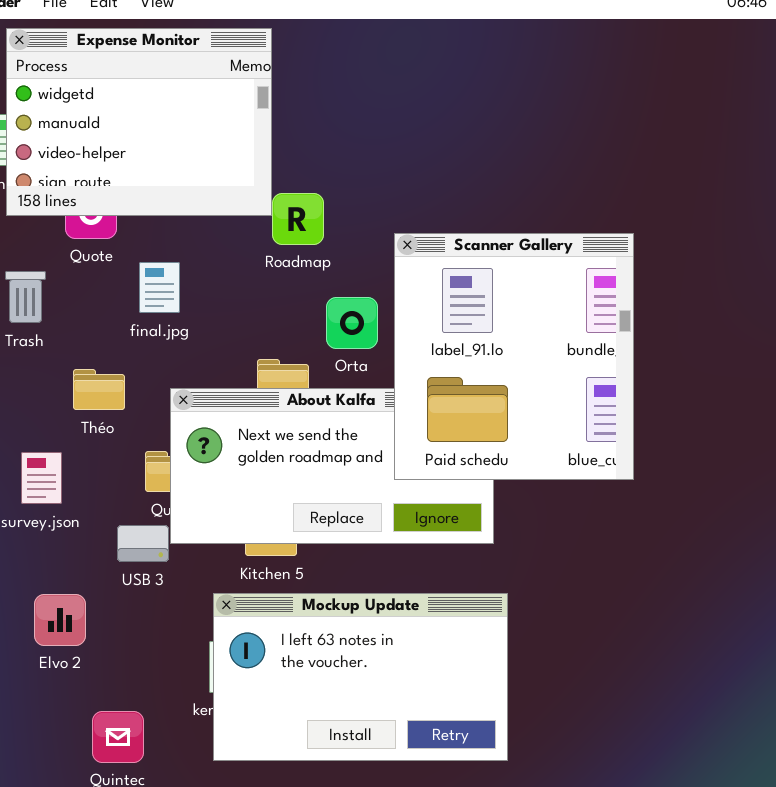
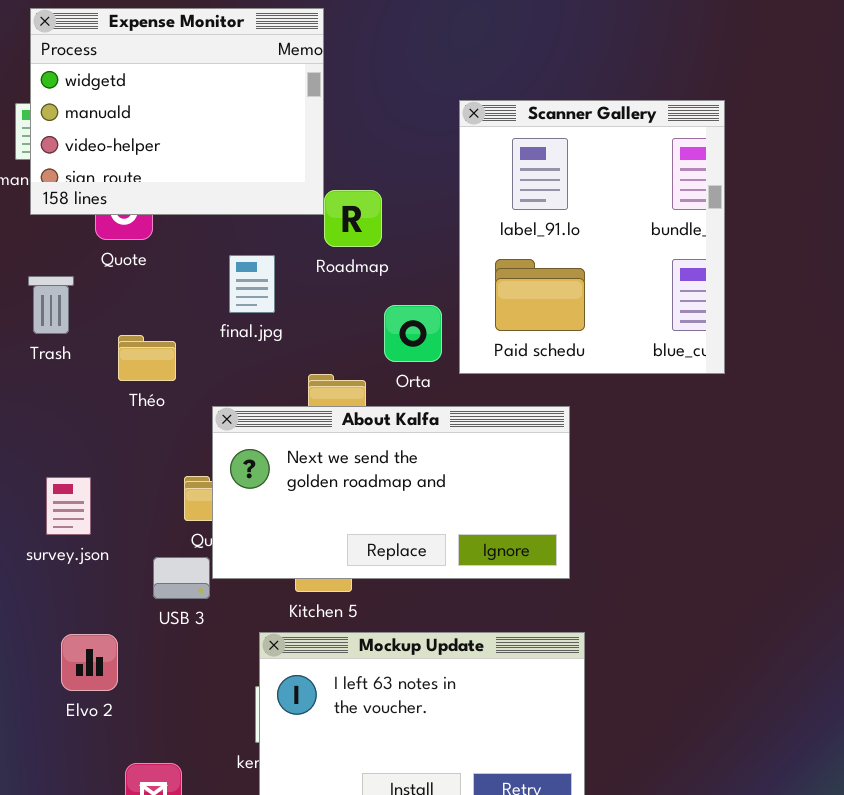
Scanner Gallery: [394,233,634,480] -> [459,100,725,374], moved
final.jpg: [139,262,180,313] -> [229,255,275,313], moved
Théo: [73,369,125,410] -> [118,335,176,381], moved

